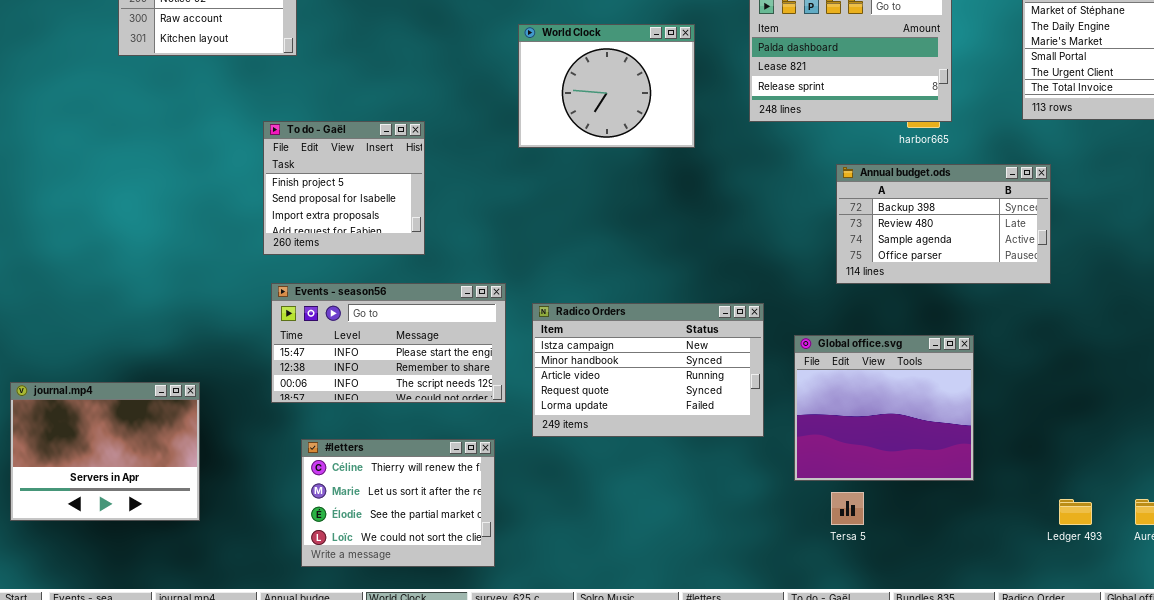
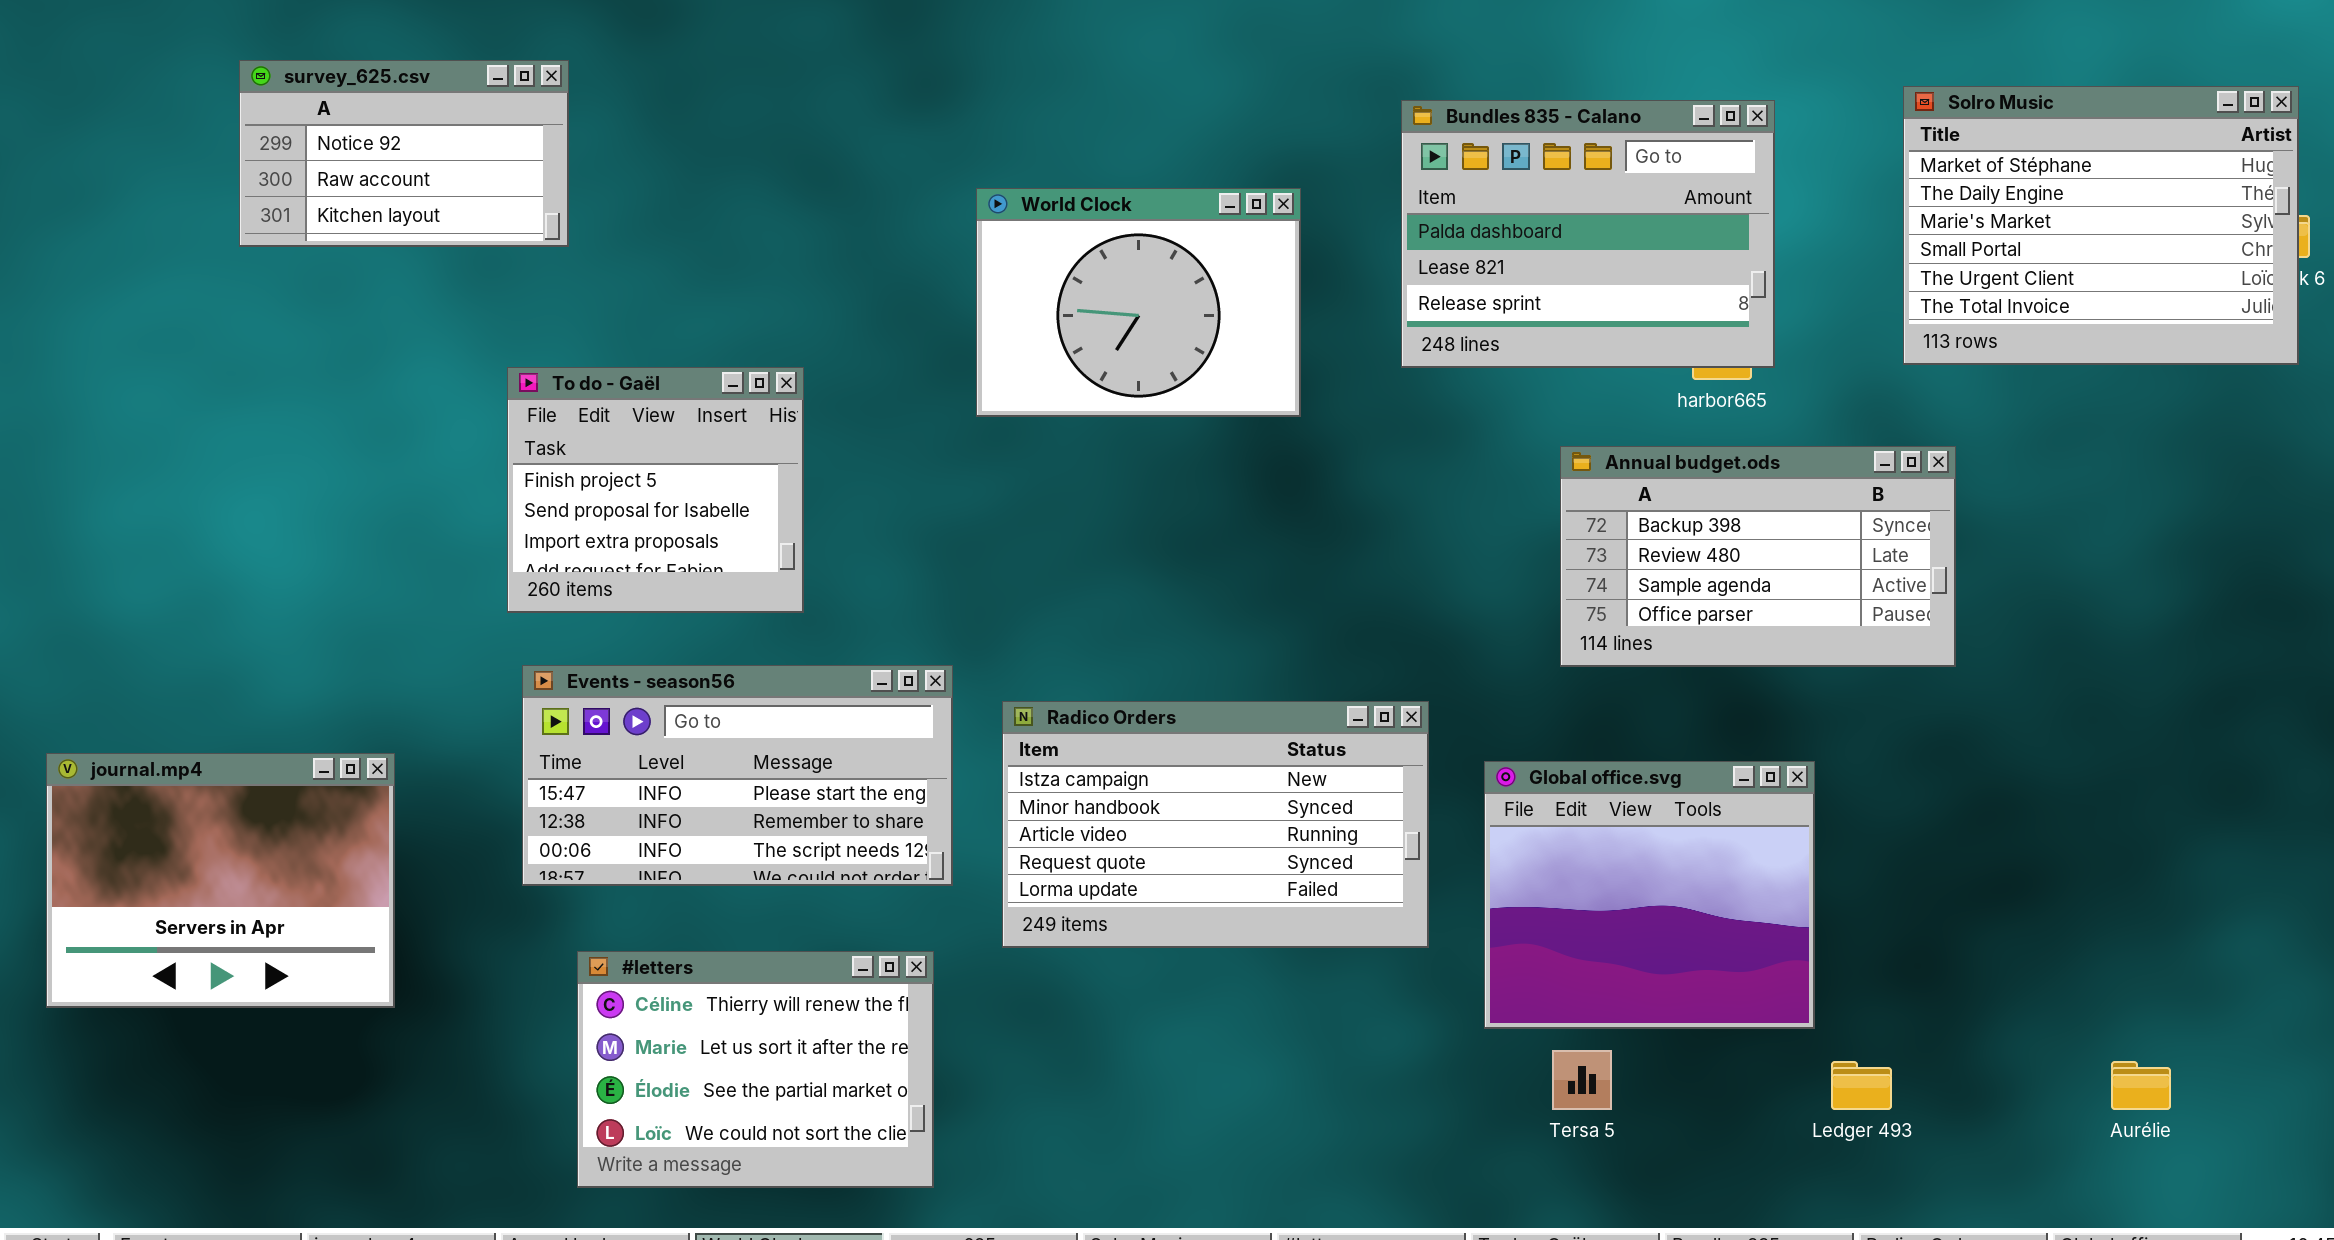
journal.mp4: [10,382,200,521] -> [46,753,395,1008], moved
Ledger 493: [1059,499,1092,525] -> [1831,1061,1892,1110], moved

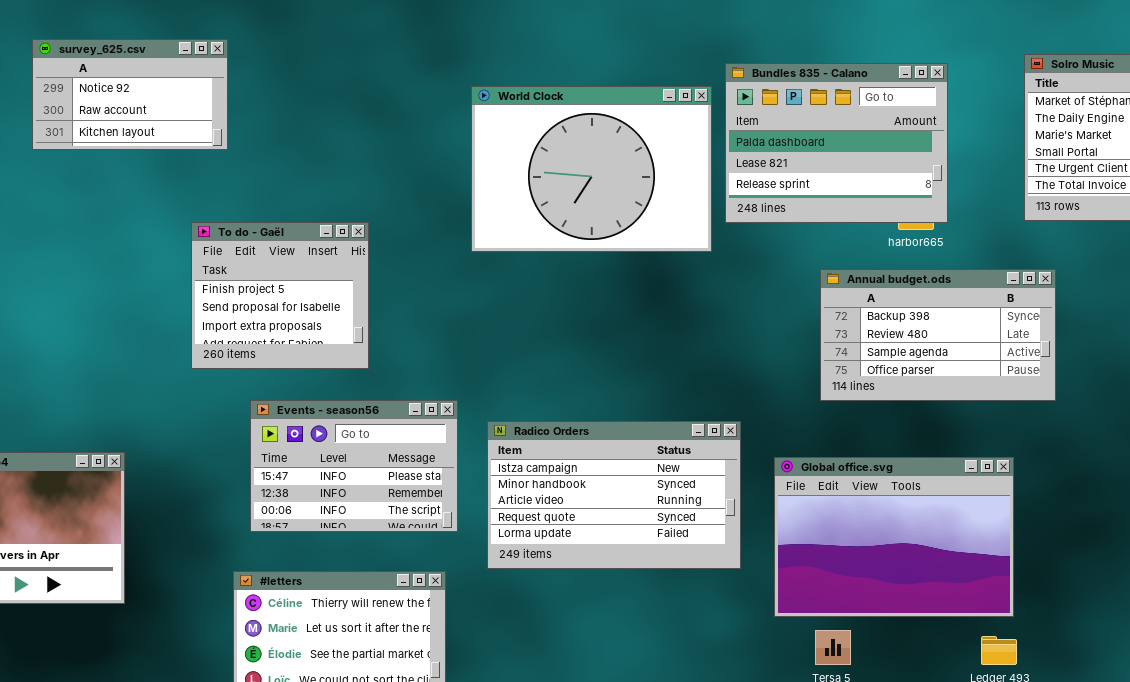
World Clock: [976,188,1301,417] -> [471,86,712,252], resized
Events - season56: [522,665,953,886] -> [250,400,458,532], resized
Global office.svg: [1484,761,1815,1029] -> [774,457,1014,617], resized

